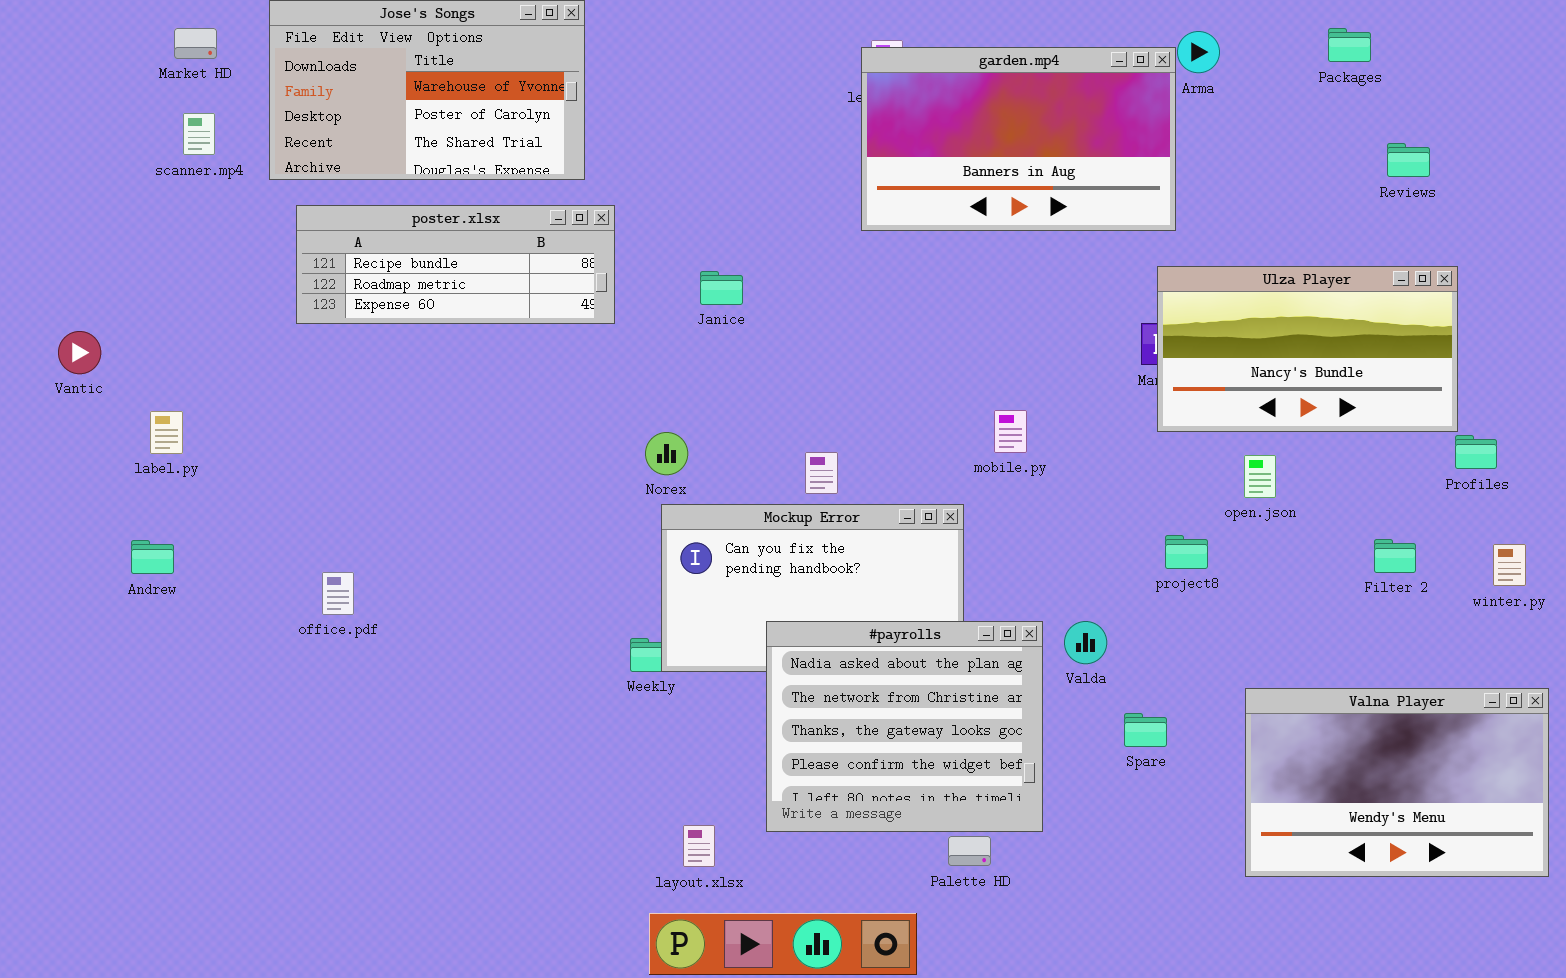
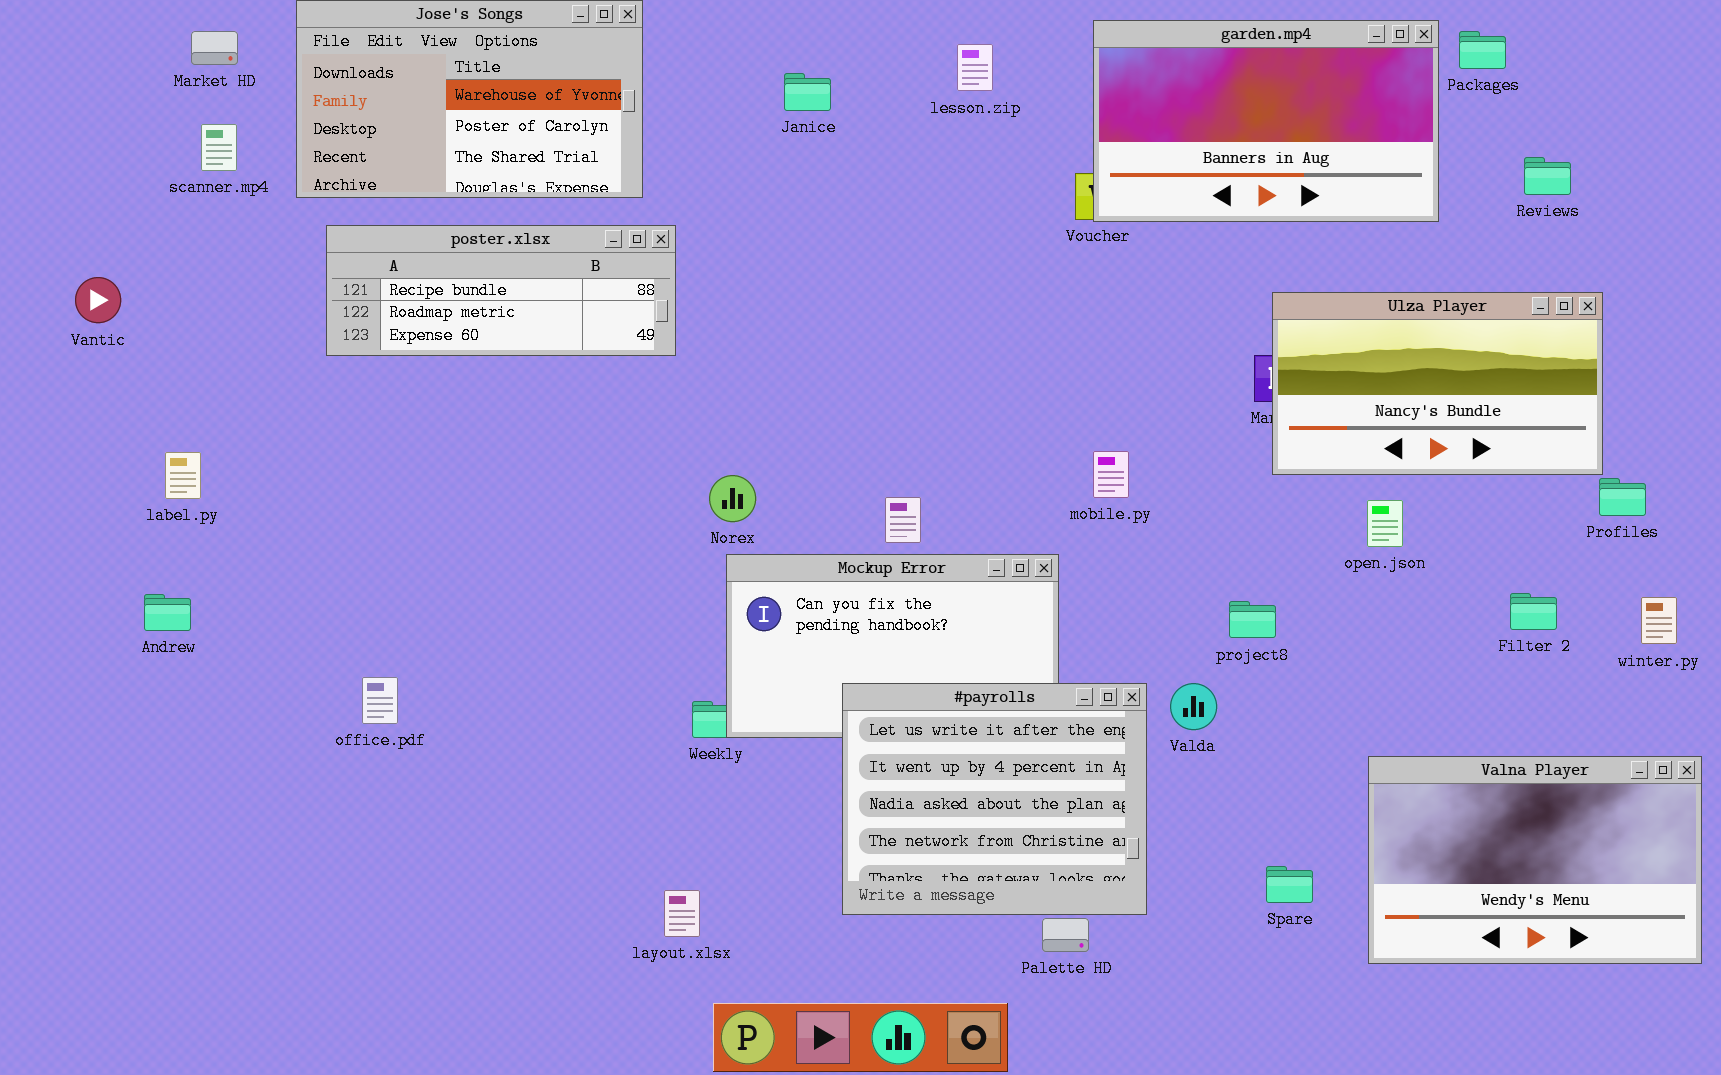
garden.mp4: [861,47,1176,231] -> [1093,20,1439,222], moved
Janice: [700,271,743,305] -> [784,73,831,111], moved
Vantic: [58,331,101,374] -> [75,277,121,323], moved
project8: [1165,535,1208,569] -> [1229,601,1276,638], moved
office.pdf: [322,572,354,615] -> [362,677,398,724], moved
#payrolls: [766,621,1043,832] -> [842,683,1147,915], scrolled up 2 rows
Spare: [1124,713,1167,747] -> [1266,866,1313,903], moved
layout.xlsx: [683,825,715,867] -> [664,890,700,937], moved

